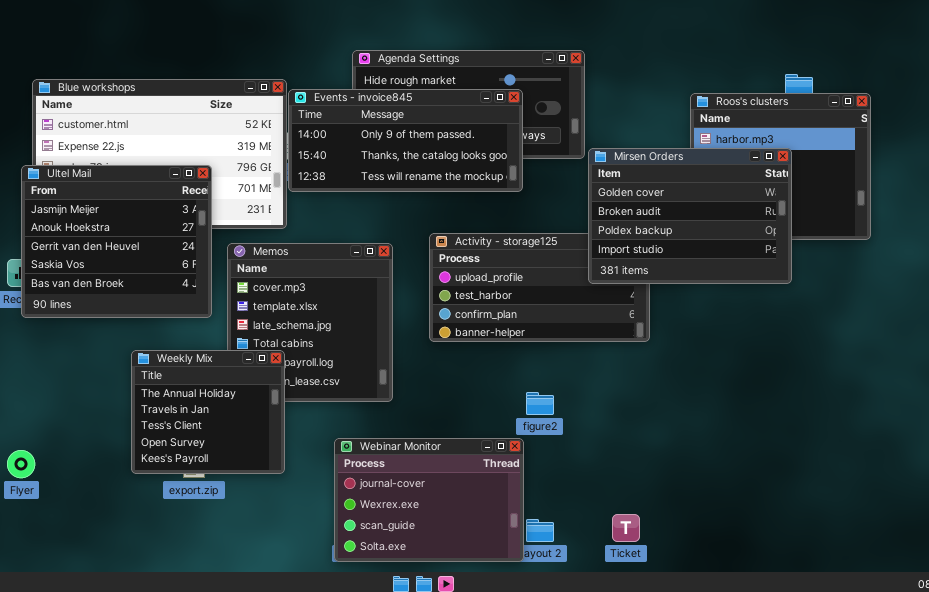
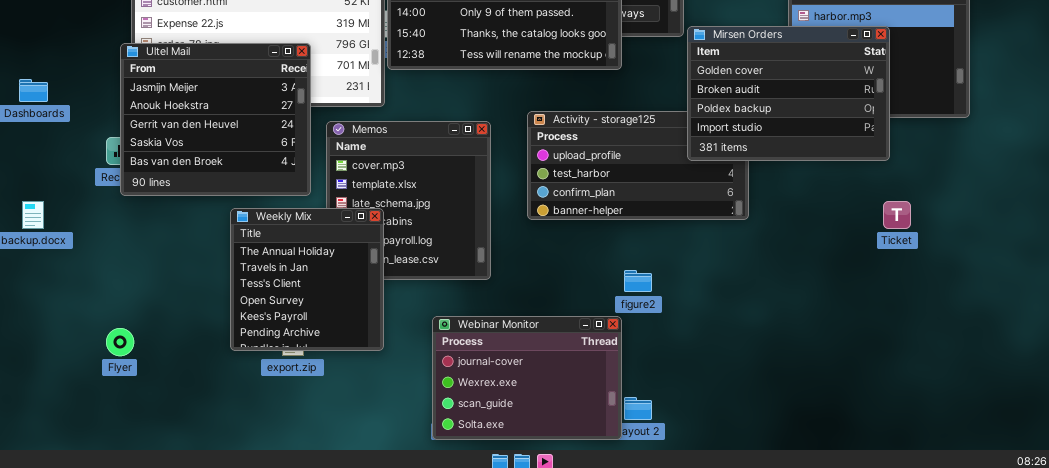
Weekly Mix: [131,350,285,474] -> [230,208,384,351], resized
Ticket: [612,514,640,542] -> [883,201,911,229], moved

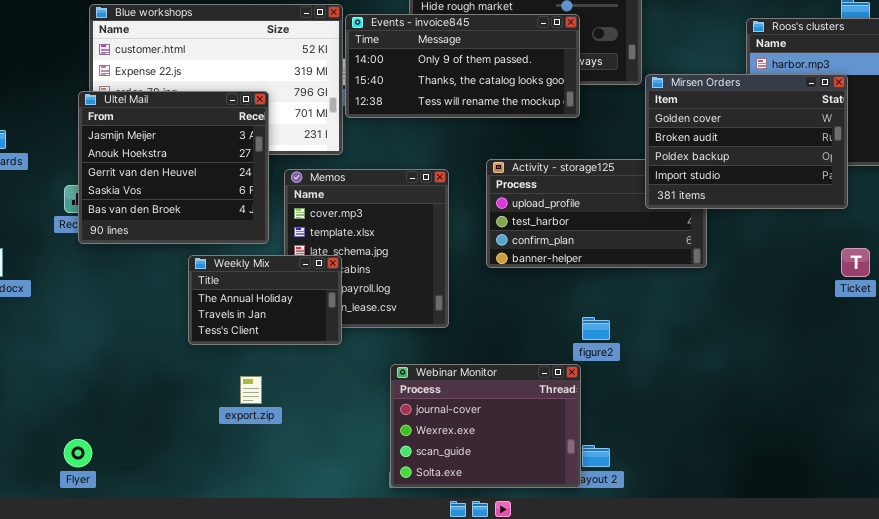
Weekly Mix: [230,208,384,351] -> [188,255,342,345], resized
Flyer: [106,328,134,356] -> [64,439,92,467], moved

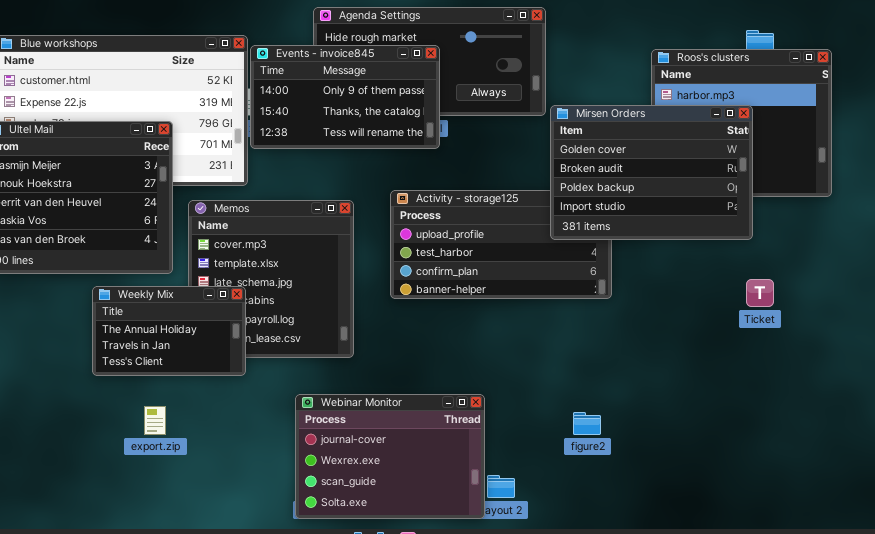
Events - invoice845: [345,14,580,118] -> [250,45,440,149], resized
figure2: [582,317,610,340] -> [573,412,601,435], moved

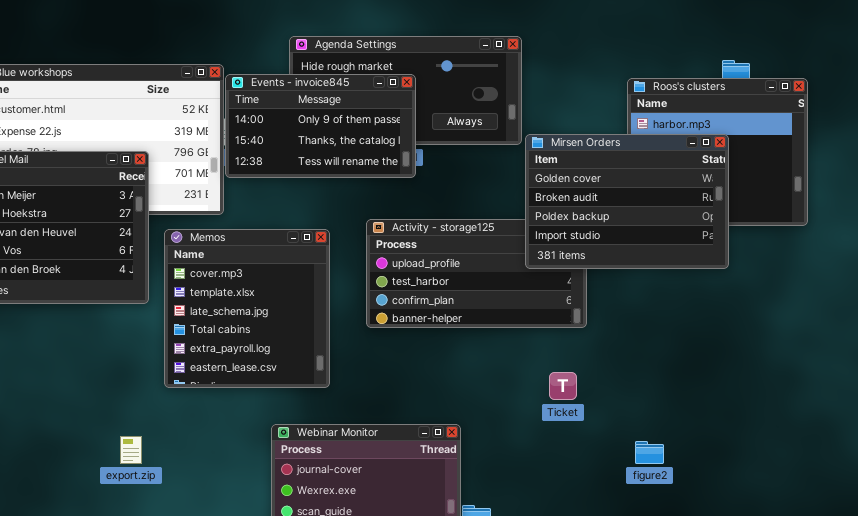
Ticket: [746,279,774,307] -> [549,372,577,400], moved
Weekly Mix: [92,286,246,376] -> none, closed
figure2: [573,412,601,435] -> [635,441,664,464], moved

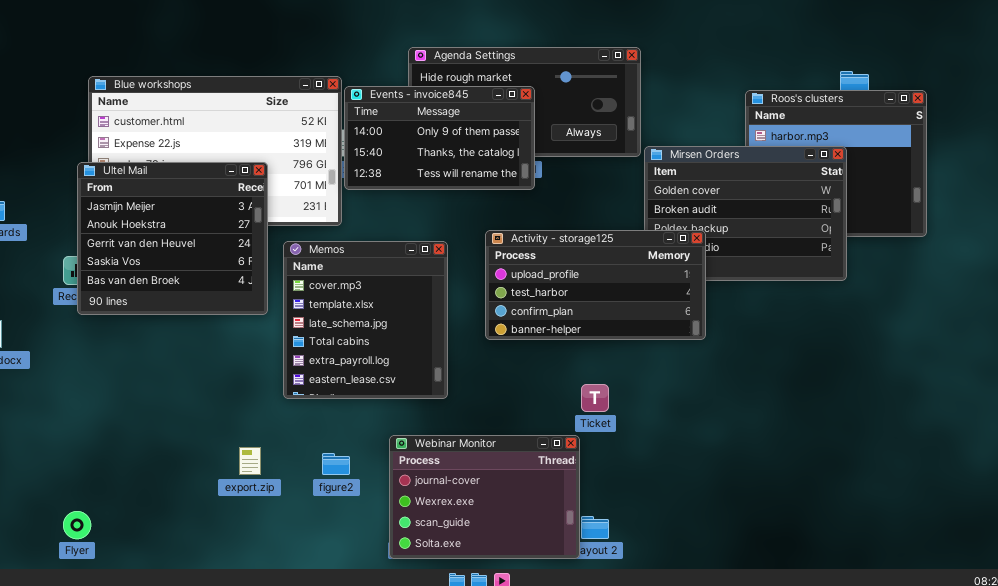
Activity - storage125: [366,219,587,328] -> [485,230,706,340], raised
Ticket: [549,372,577,400] -> [581,384,609,412], moved
figure2: [635,441,664,464] -> [322,453,350,475], moved

